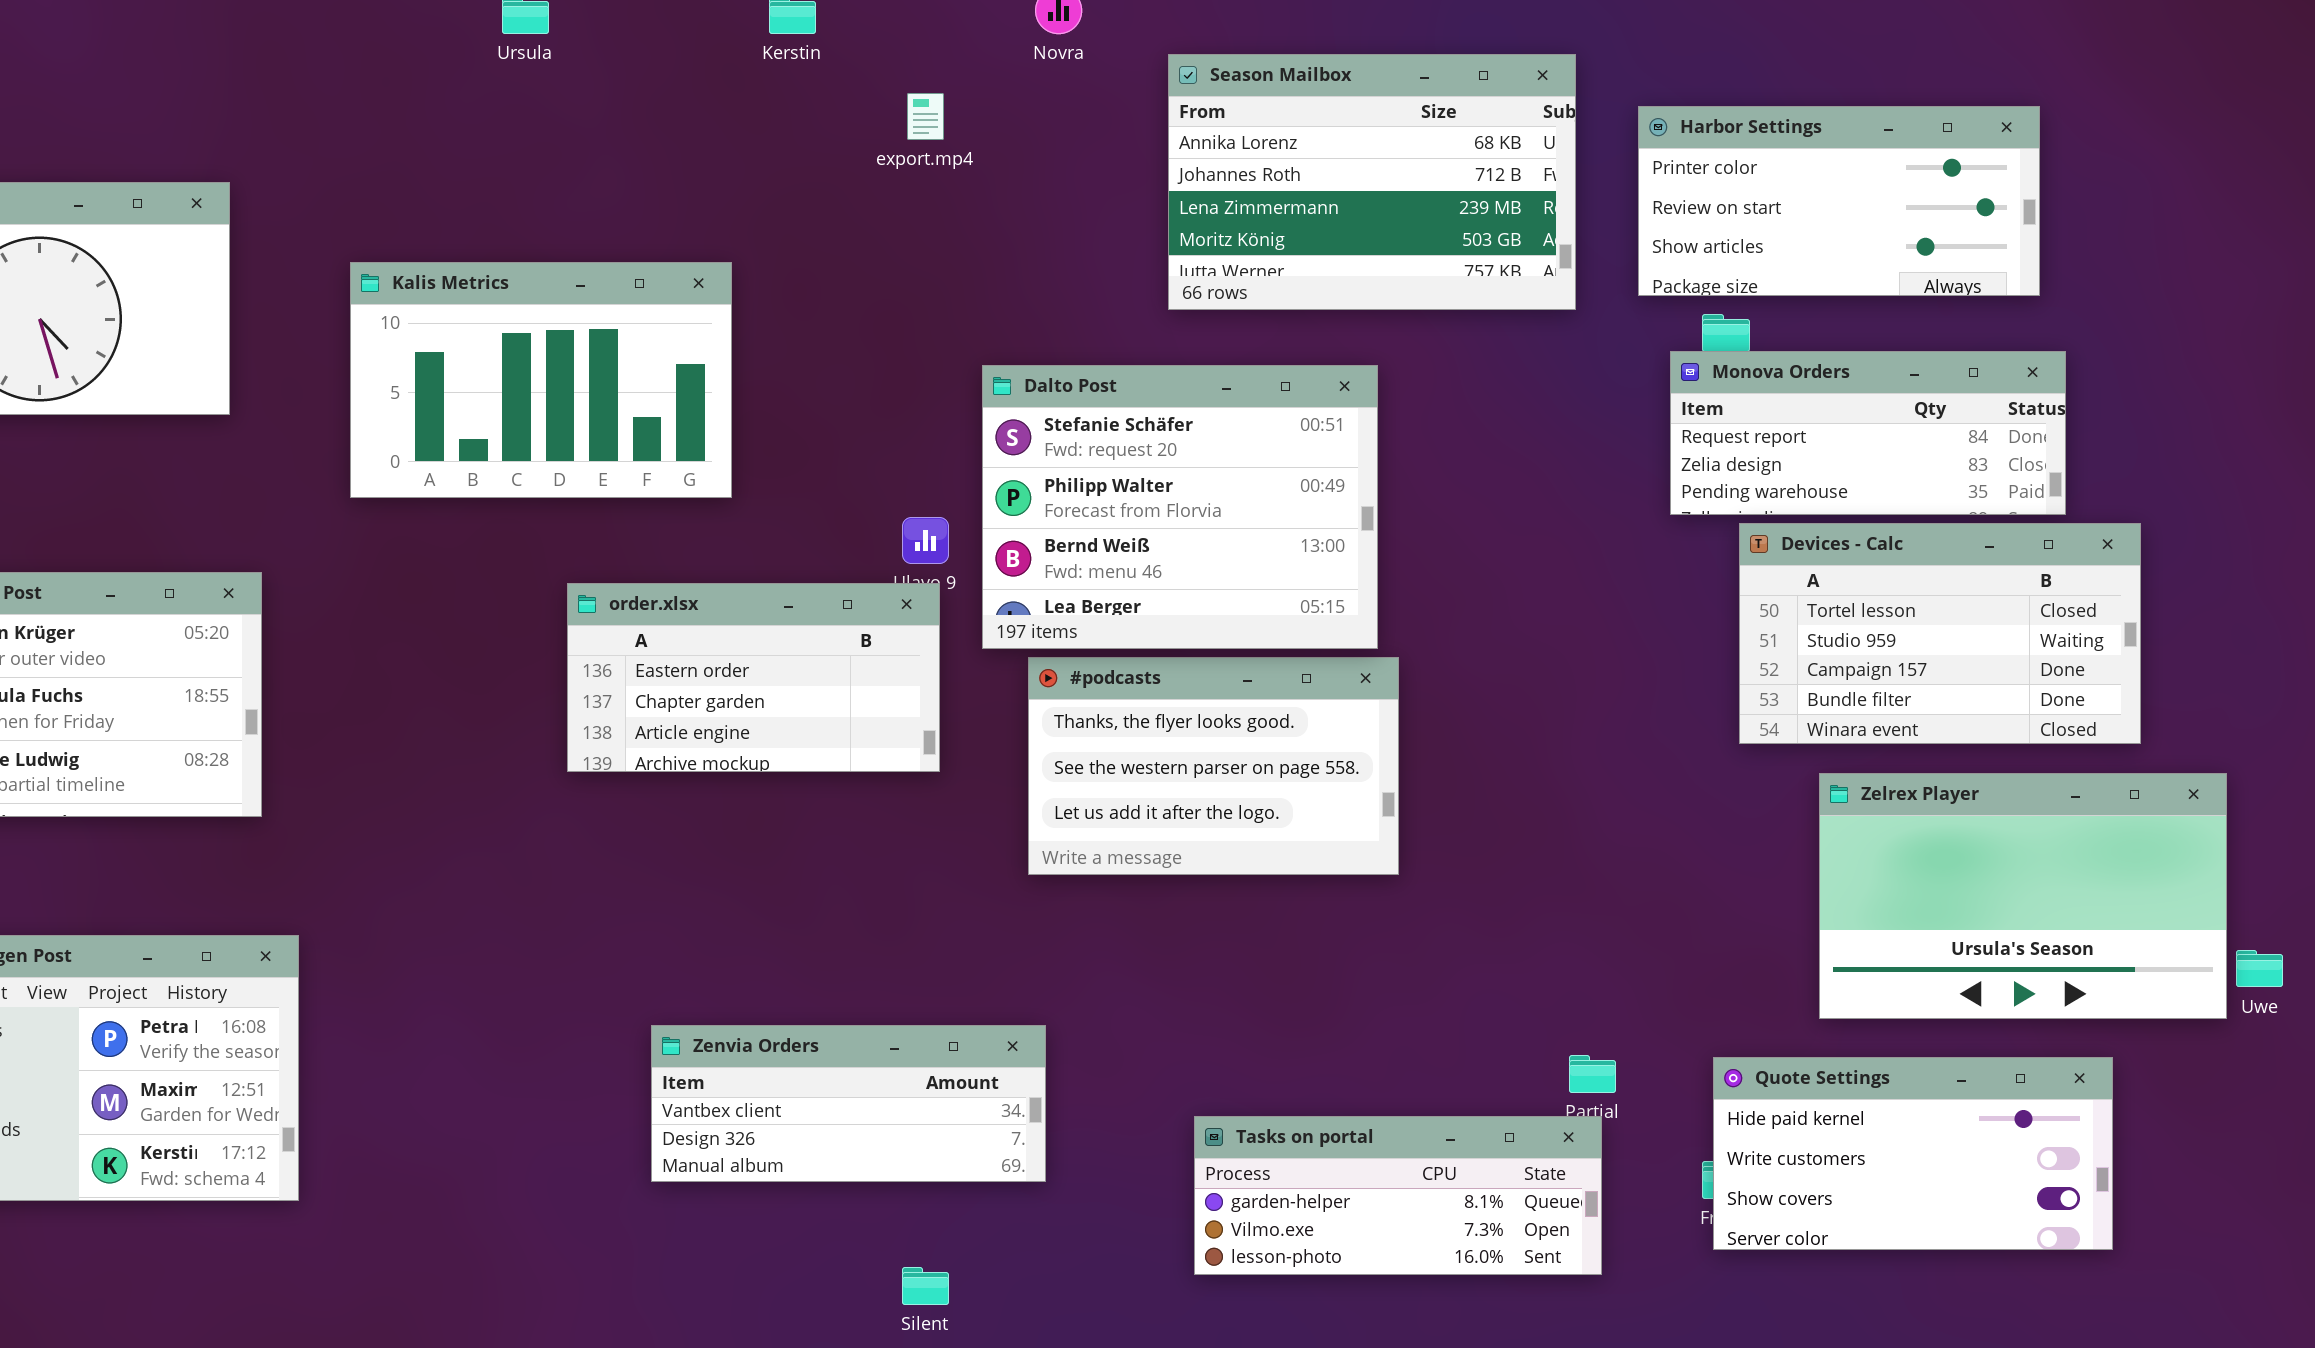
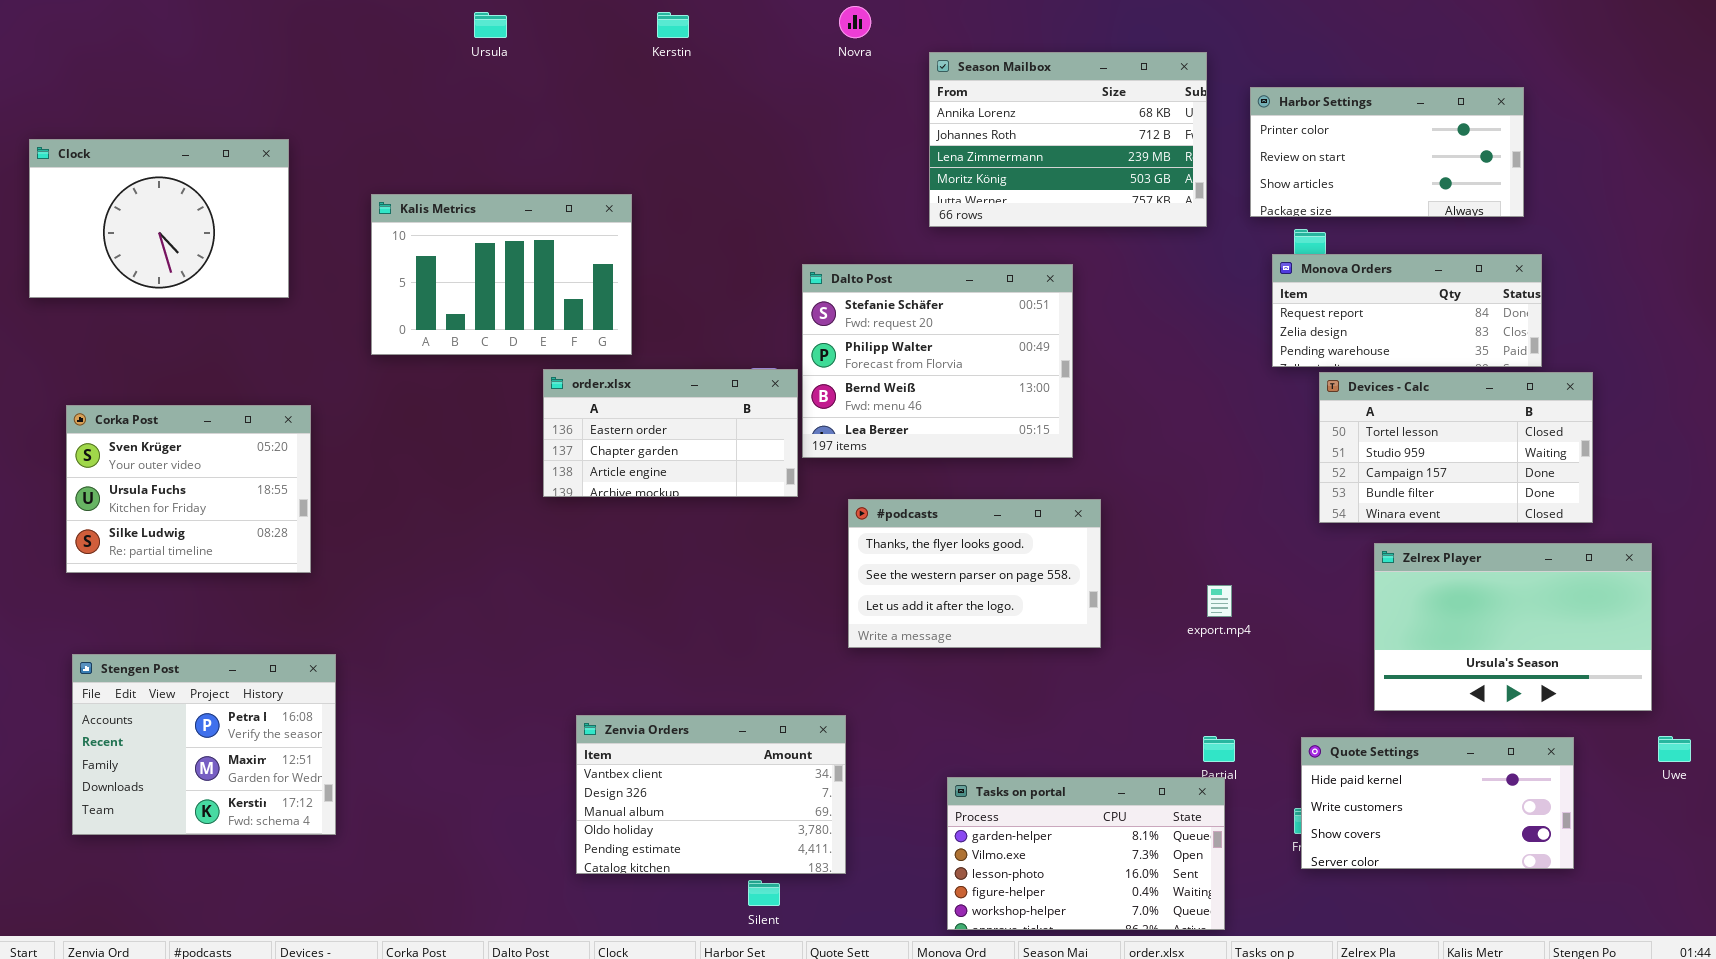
export.mp4: [907,93,944,140] -> [1207,585,1232,617], moved
order.xlsx: [567,583,940,772] -> [543,369,798,497], moved
#podcasts: [1028,657,1399,875] -> [848,499,1101,648], moved
Uwe: [2236,950,2283,987] -> [1658,736,1691,762], moved
Zenvia Orders: [651,1025,1046,1182] -> [576,715,846,874], resized
Tasks on portal: [1194,1116,1602,1275] -> [947,777,1225,930], resized

